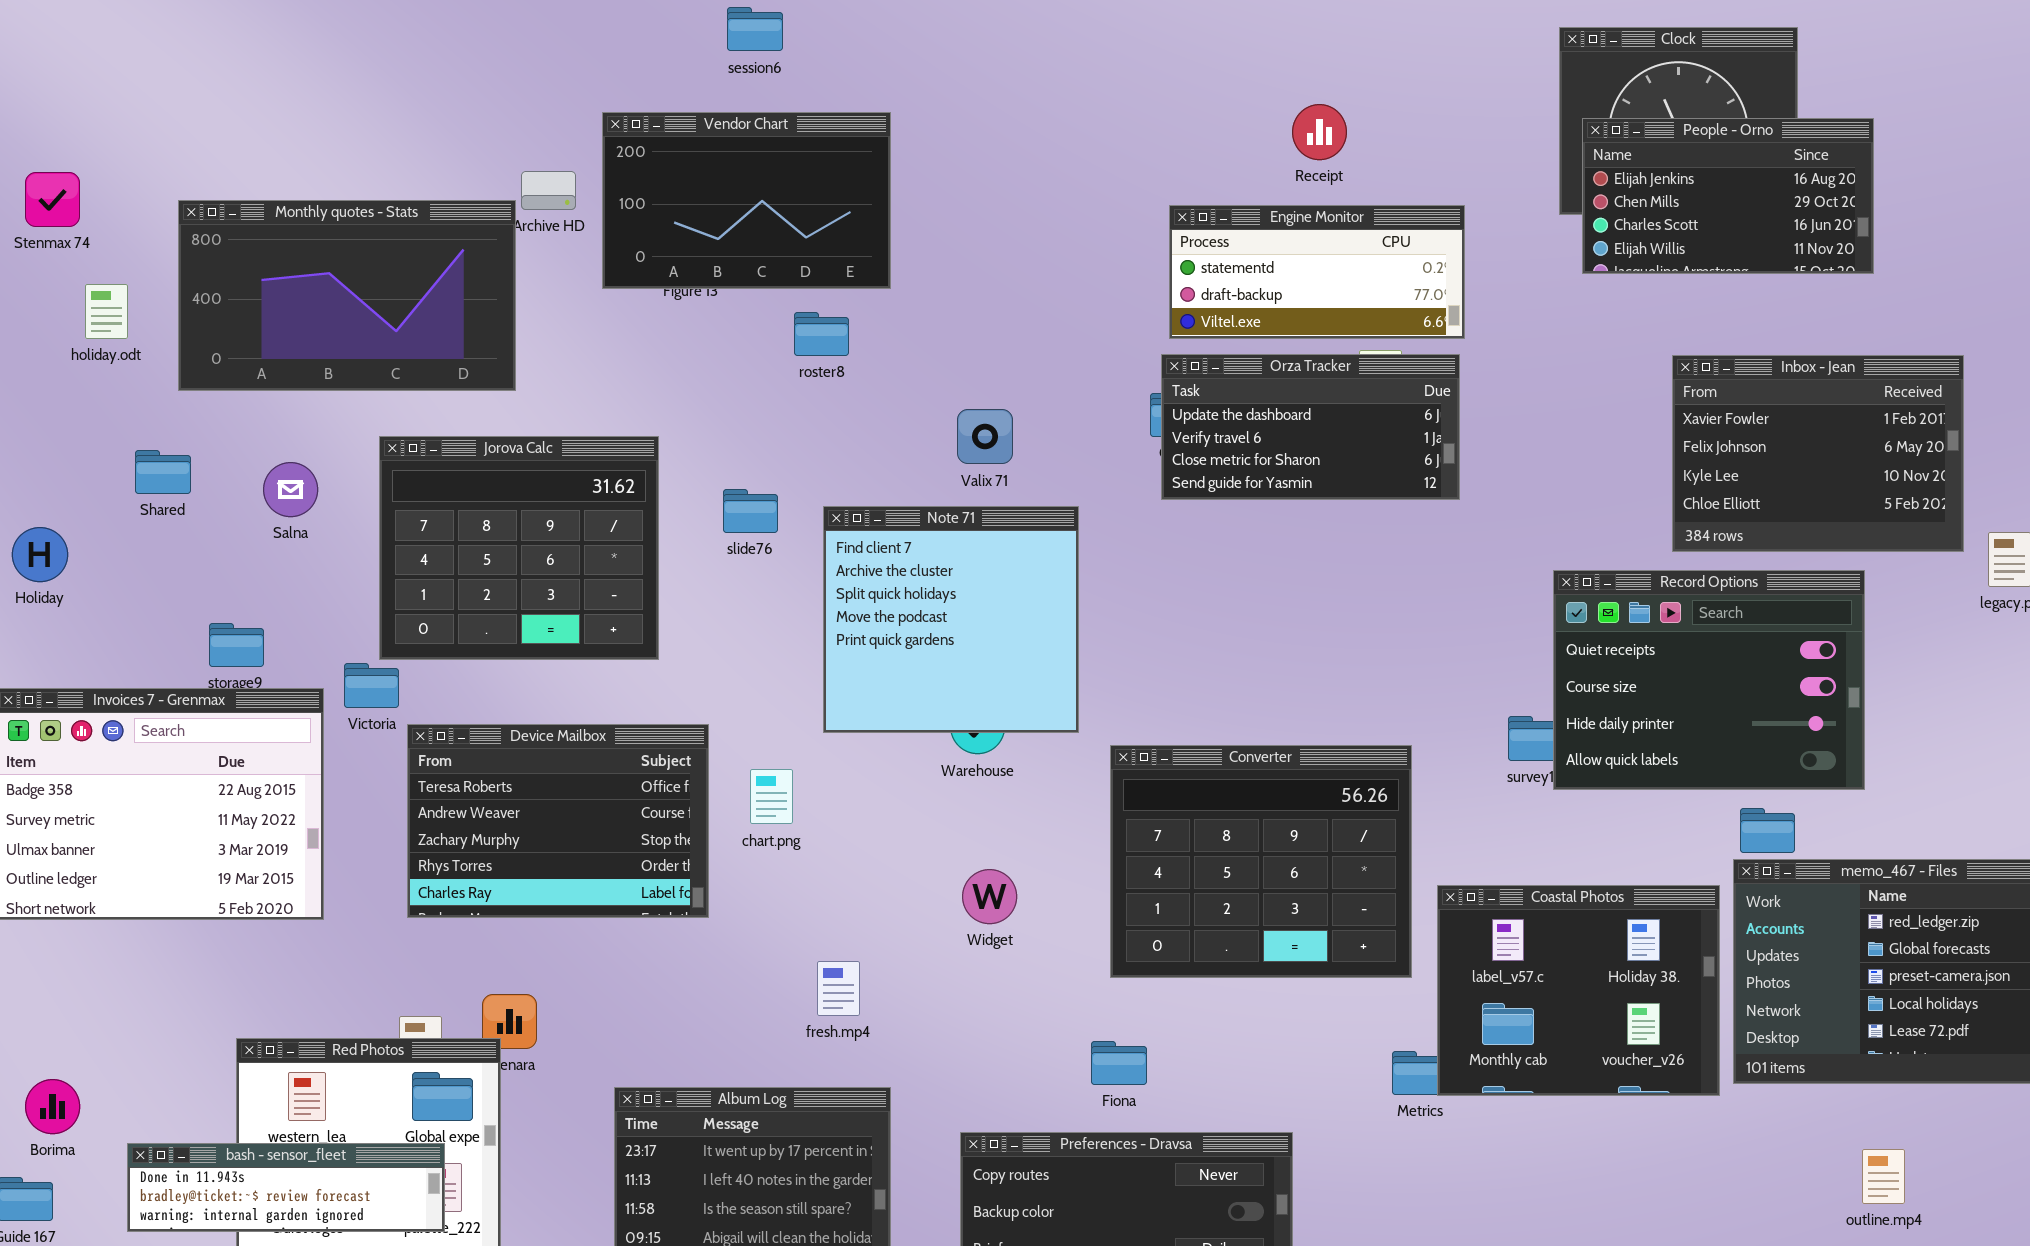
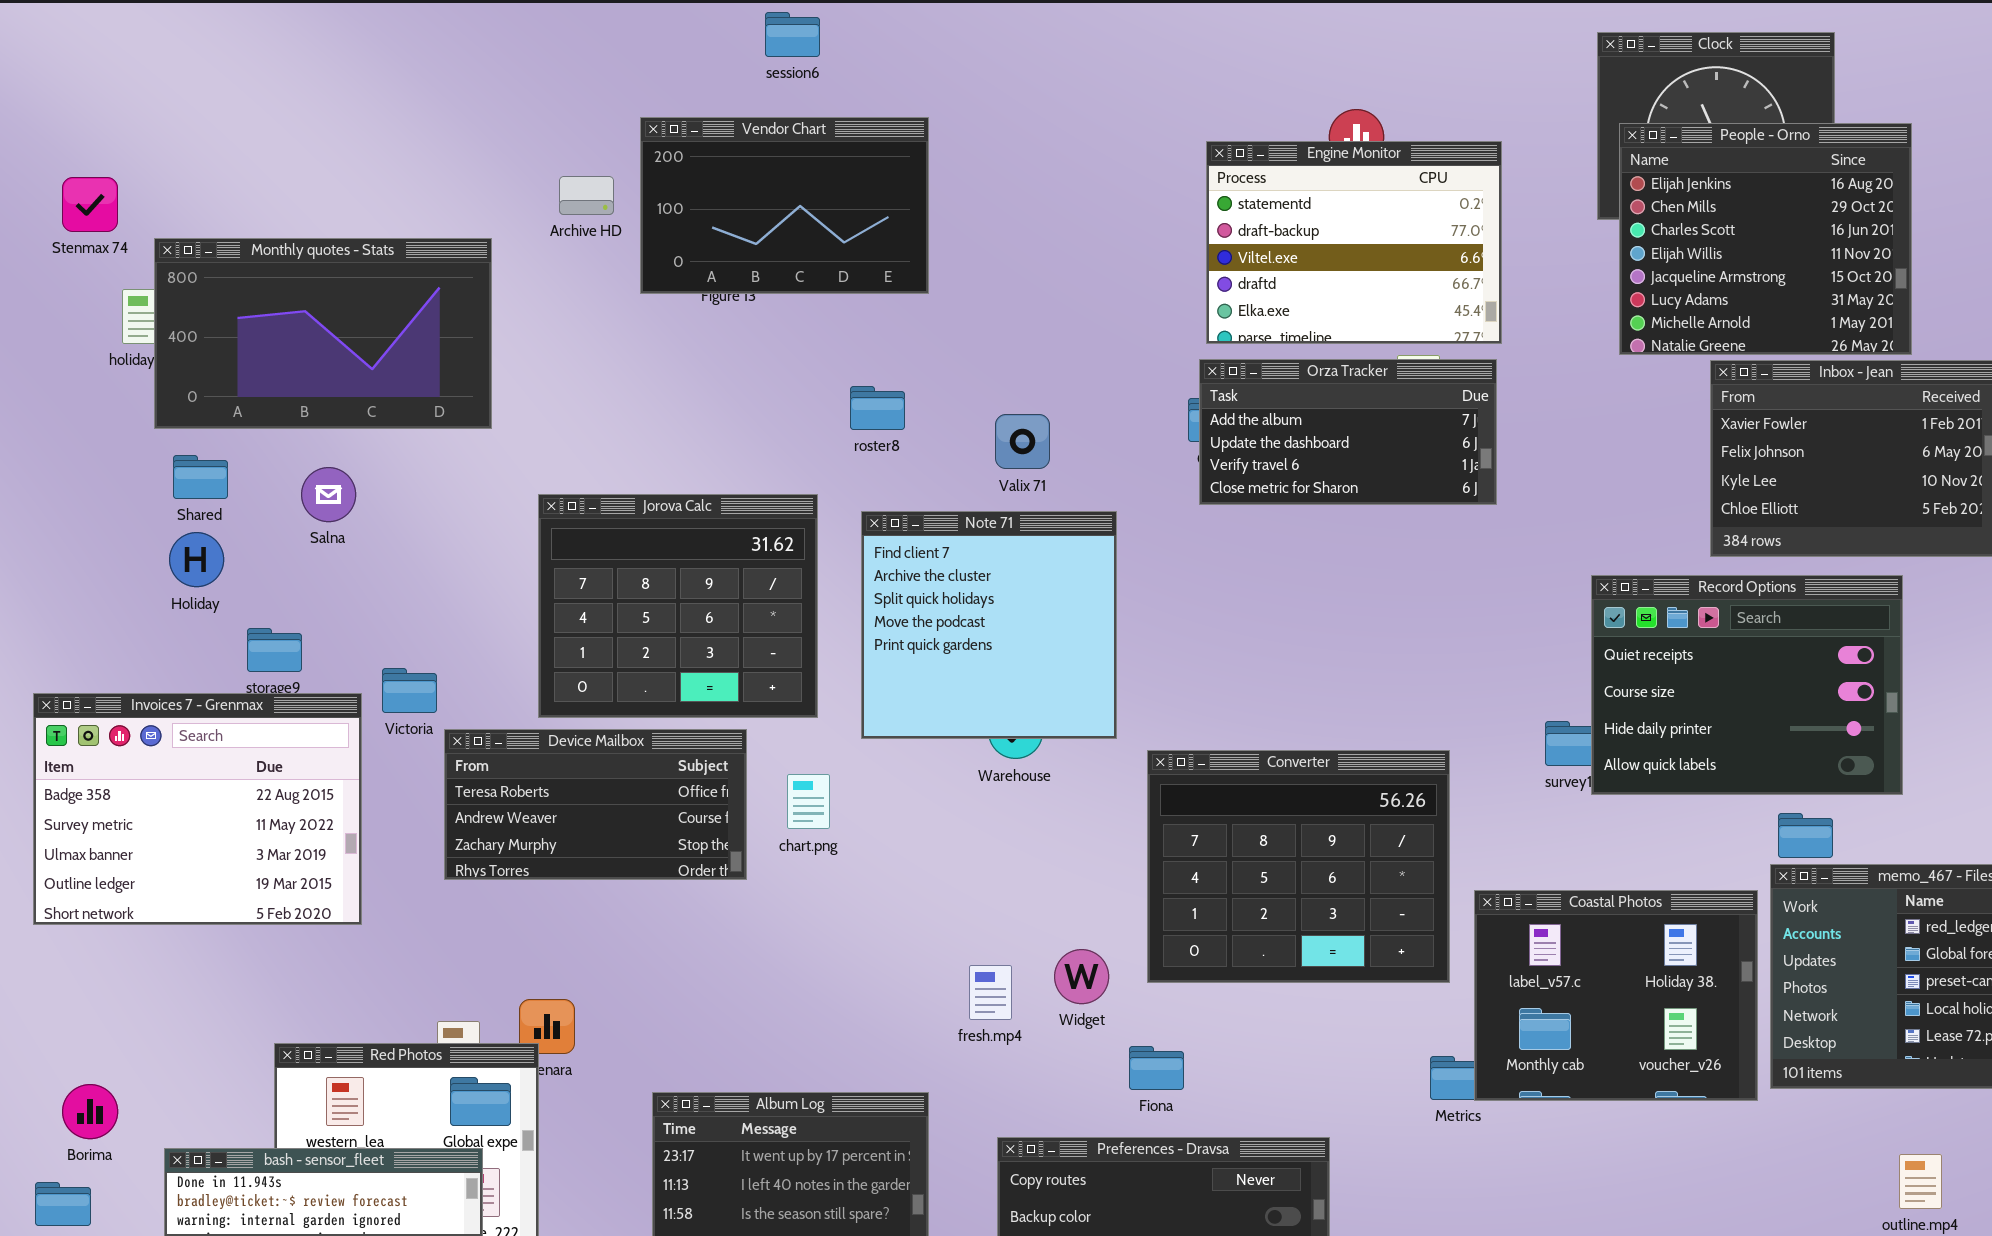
People - Orno: [1582,118,1874,274] -> [1619,123,1912,355], resized
Monthly quotes - Stats: [178,200,516,391] -> [154,238,492,429], moved
Engine Monitor: [1169,205,1465,339] -> [1206,141,1502,344], resized
roster8: [794,312,849,356] -> [850,386,905,430], moved
Orza Tracker: [1161,354,1460,500] -> [1199,359,1497,505], scrolled up 1 row
Jorova Calc: [379,436,659,660] -> [538,494,818,718], moved
Holiday: [12,527,68,582] -> [169,532,224,587], moved
Device Mailbox: [407,724,709,918] -> [444,729,747,880], resized
Widget: [962,869,1017,924] -> [1054,949,1109,1004], moved
fresh.mp4: [817,961,860,1016] -> [969,965,1012,1020], moved

